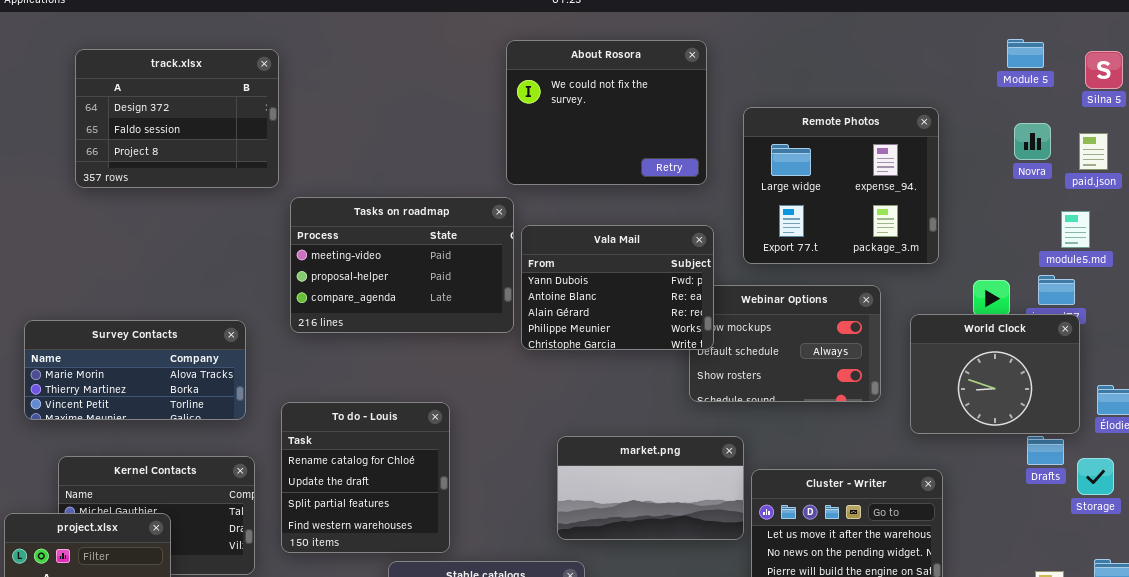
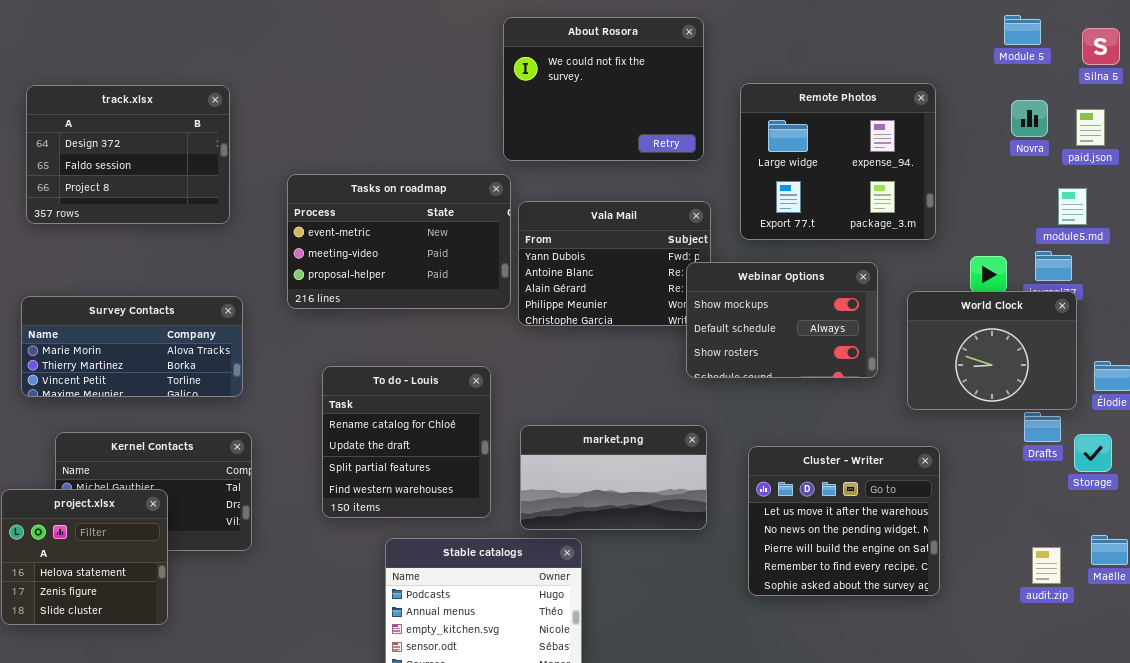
track.xlsx: [75,49,279,188] -> [26,85,230,224], moved
Tasks on roadmap: [290,197,514,333] -> [287,174,511,309], scrolled up 1 row
Webinar Options: [689,285,881,402] -> [686,262,878,378], raised
To do - Louis: [281,402,450,553] -> [322,366,491,518], moved
market.png: [557,436,744,540] -> [520,425,707,530], moved

